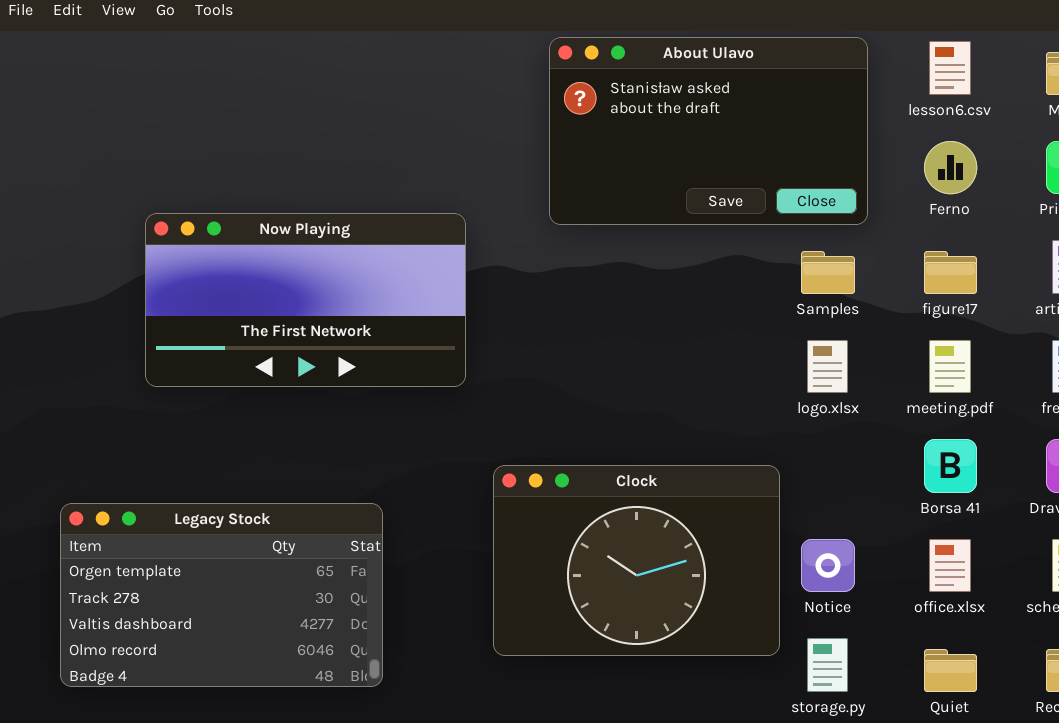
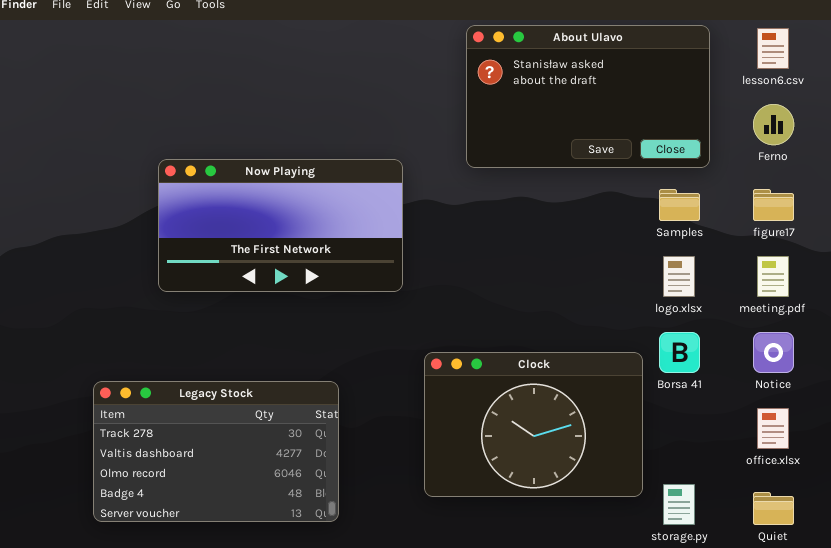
Borsa 41: [924,439,977,493] -> [659,332,700,373], moved
Legacy Stock: [60,503,383,687] -> [93,381,339,522], scrolled down 1 row
Notice: [801,539,855,592] -> [753,332,794,373], moved

